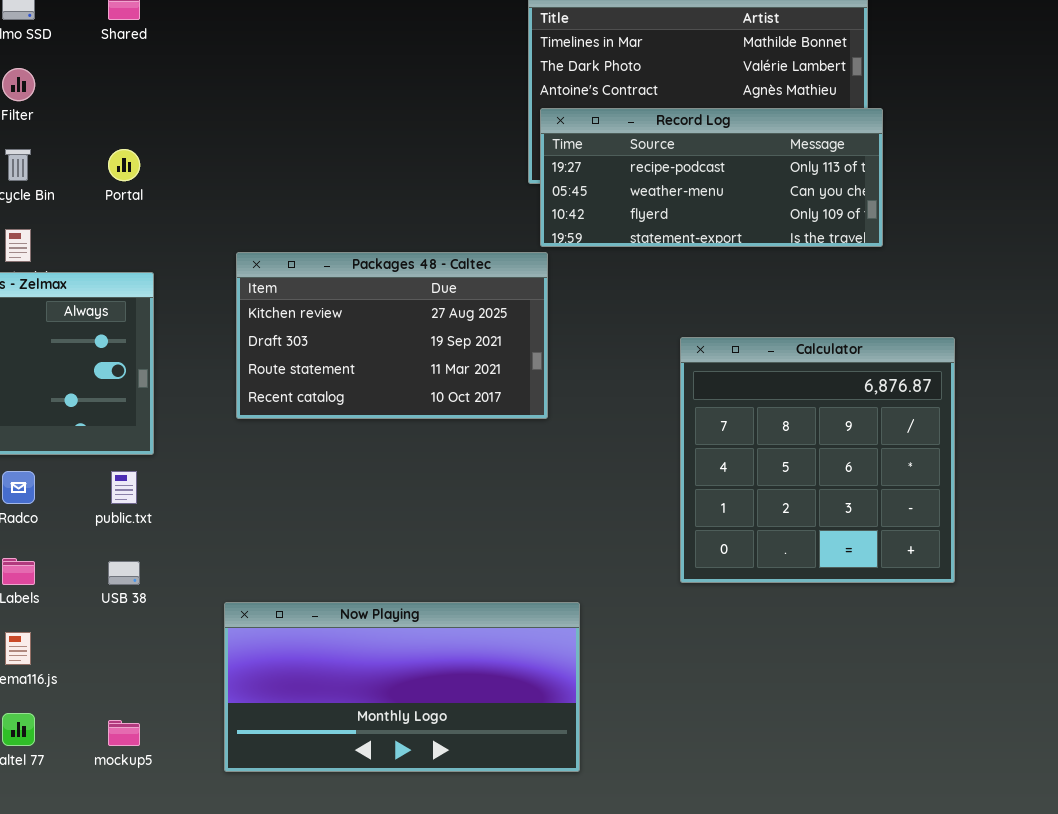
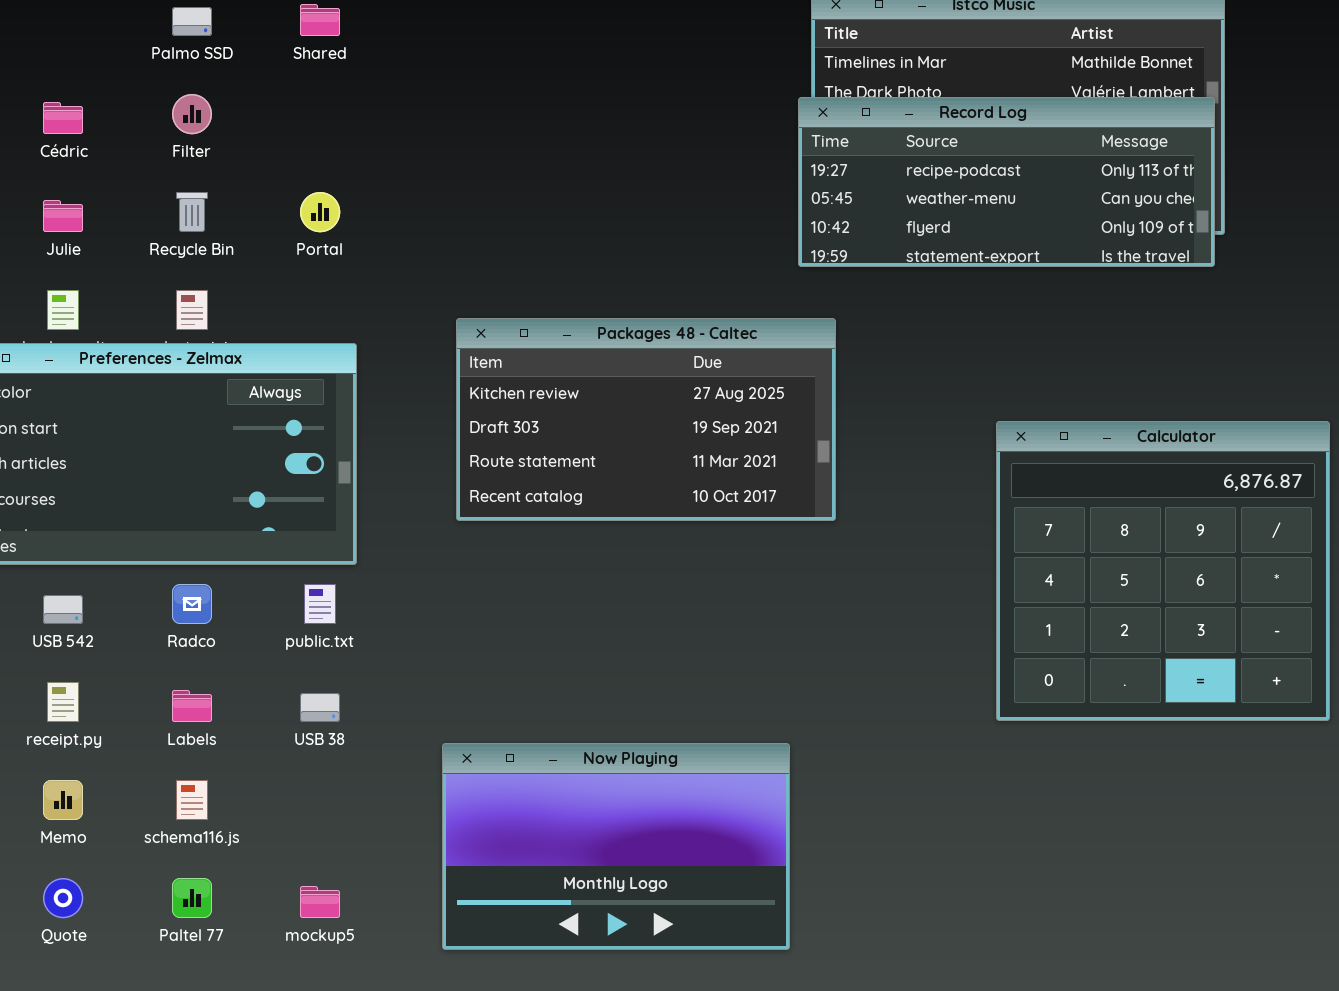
Record Log: [540,108,883,247] -> [798,97,1215,267], moved
Now Playing: [224,602,580,772] -> [442,743,790,950], resized

